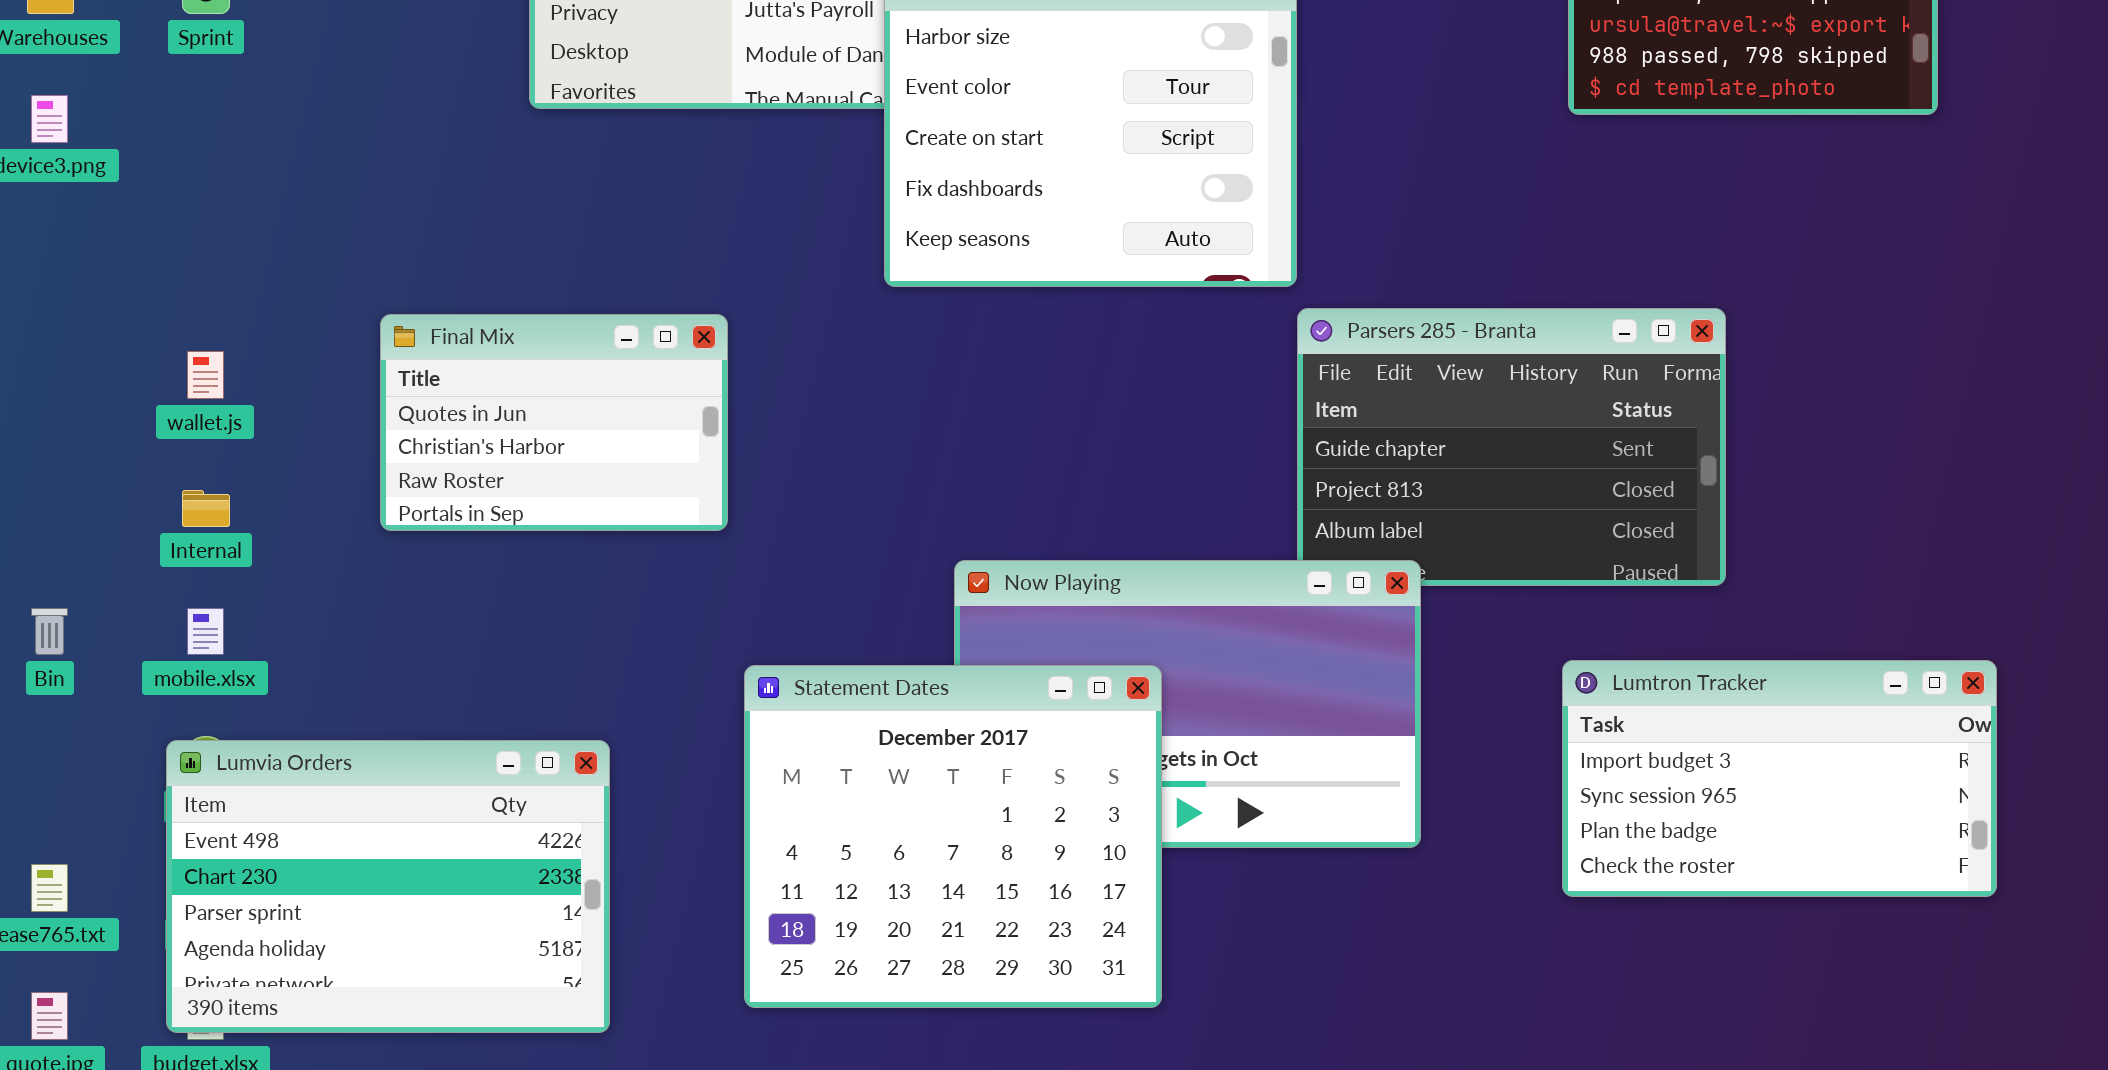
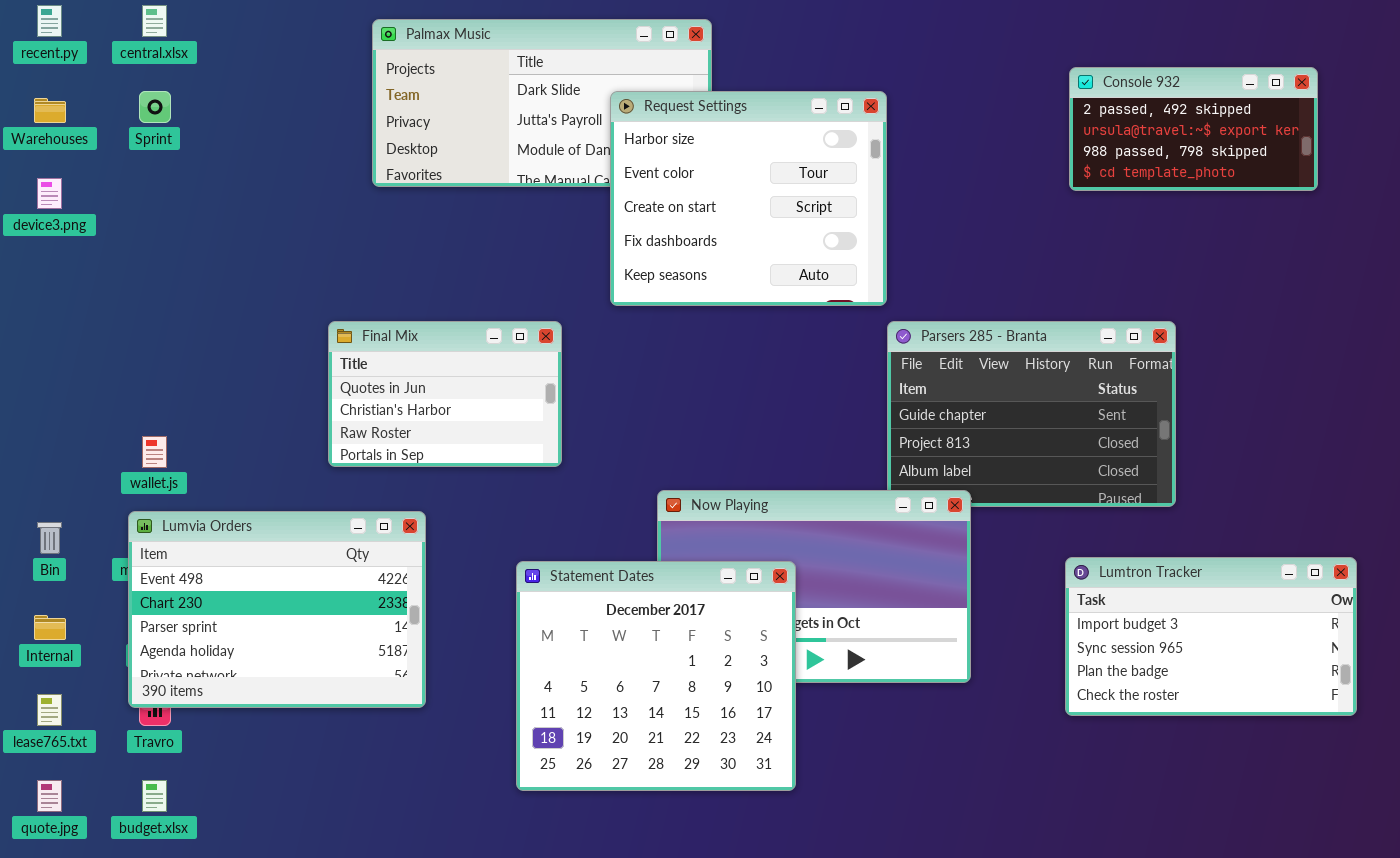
Final Mix: [380,314,728,531] -> [328,321,562,467], moved
wallet.js: [187,351,224,399] -> [142,436,167,468], moved
Internal: [182,490,230,527] -> [34,615,66,640], moved
Lumvia Orders: [166,740,610,1033] -> [128,511,426,708], moved

